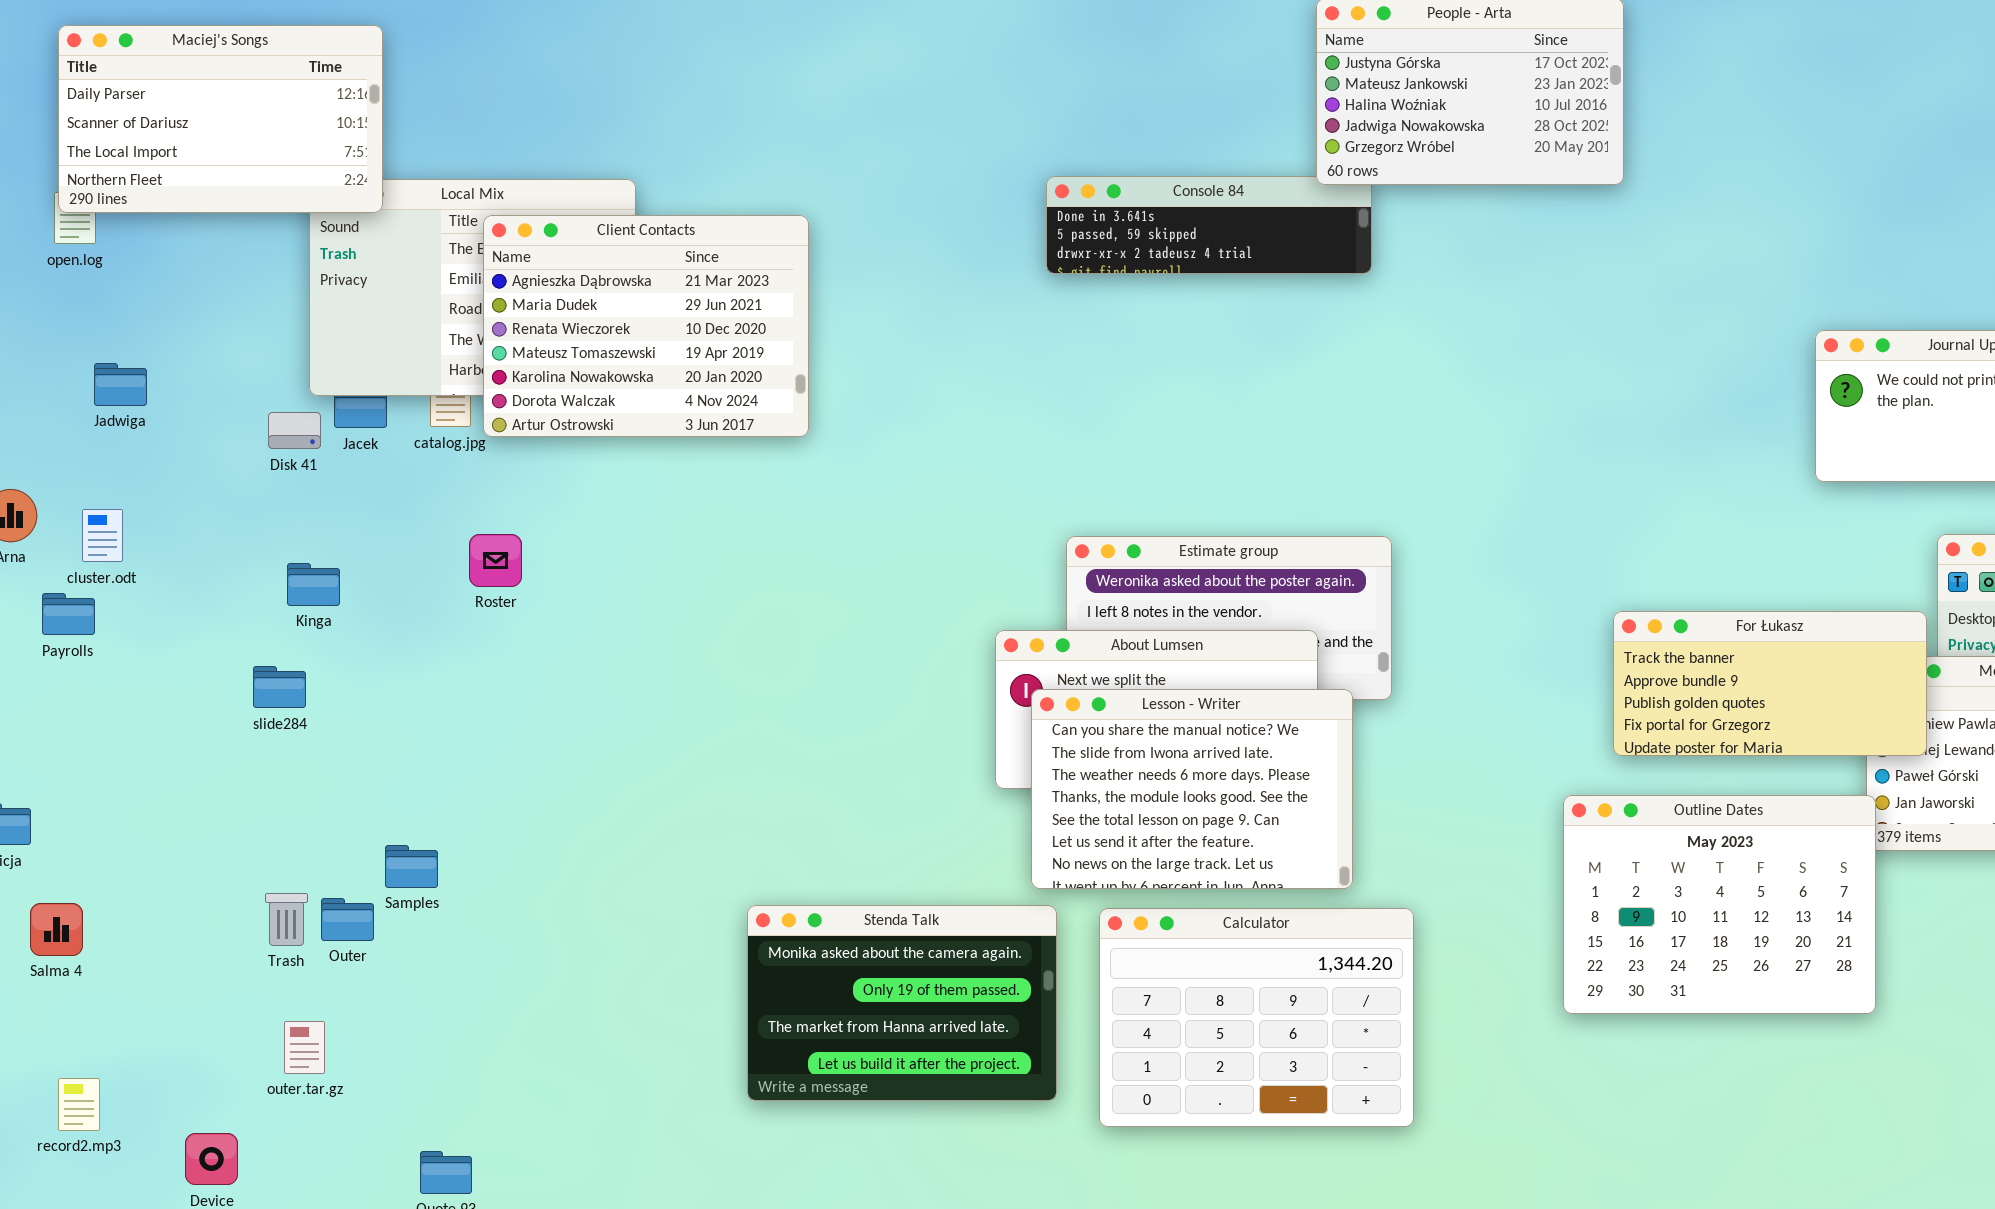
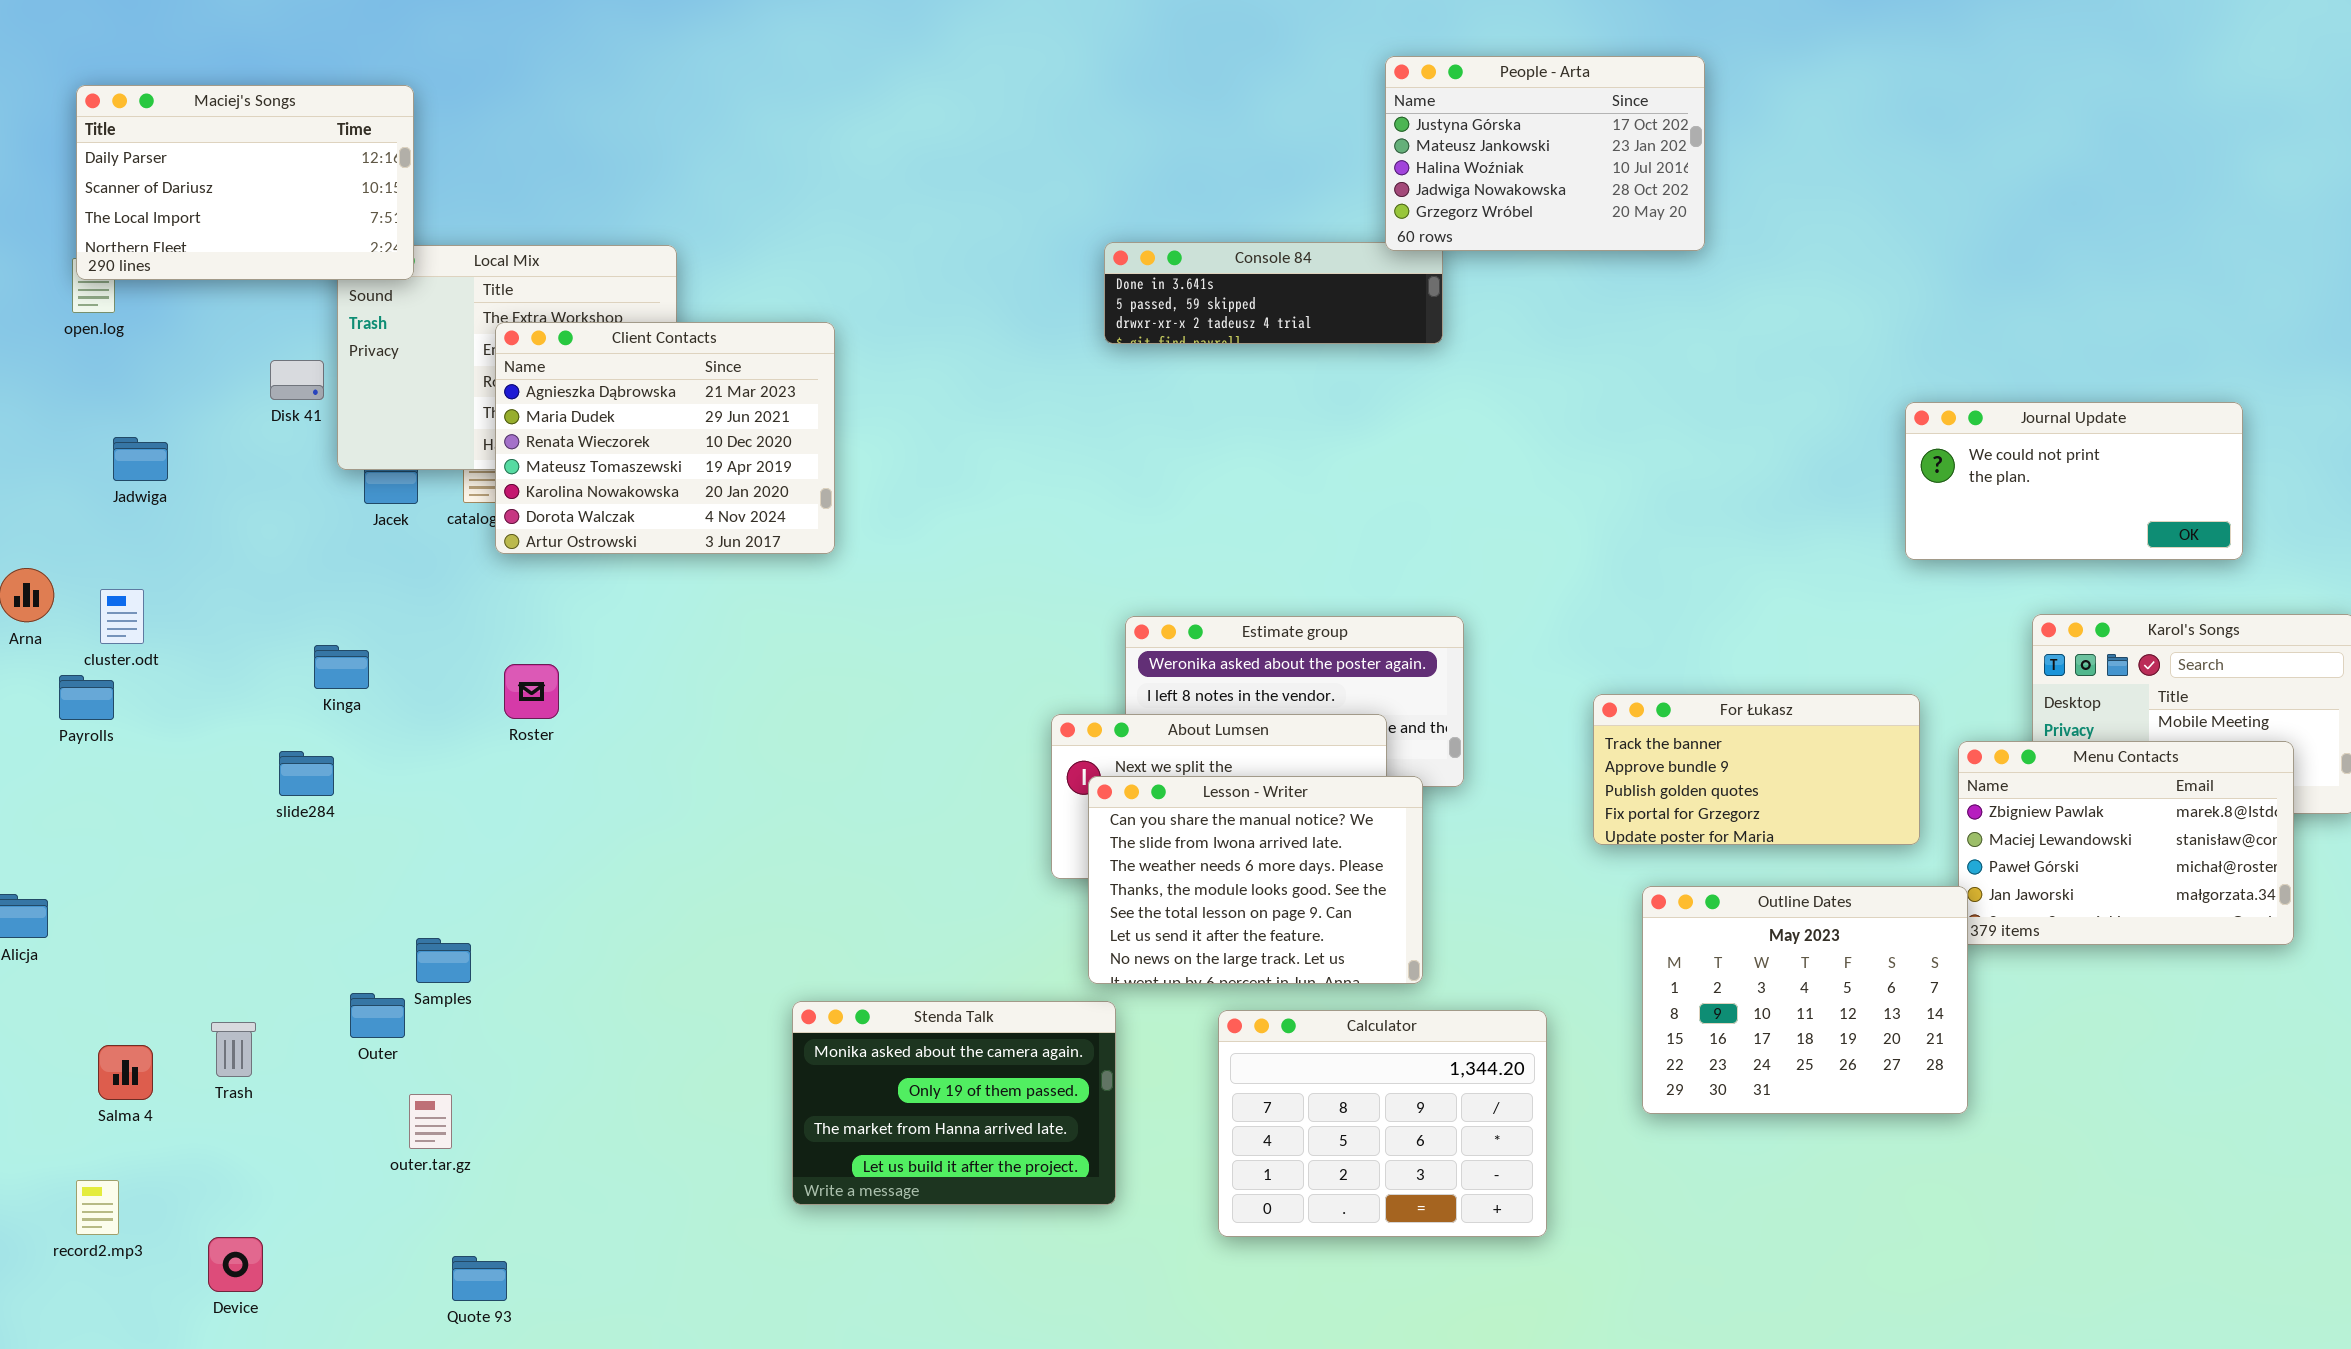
Client Contacts: [483,215,809,437] -> [495,322,835,554], moved
Disk 41: [268,412,321,449] -> [270,360,324,400], moved
Roster: [469,534,522,587] -> [504,664,559,719], moved
For Łukasz: [1613,611,1927,756] -> [1593,694,1920,845], moved
Trash: [265,893,308,946] -> [211,1022,256,1077], moved
Salma 4: [30,903,83,956] -> [98,1045,153,1100], moved
Calculator: [1099,908,1414,1127] -> [1218,1010,1547,1237], moved
outer.tar.gz: [284,1021,325,1074] -> [409,1094,452,1149], moved

